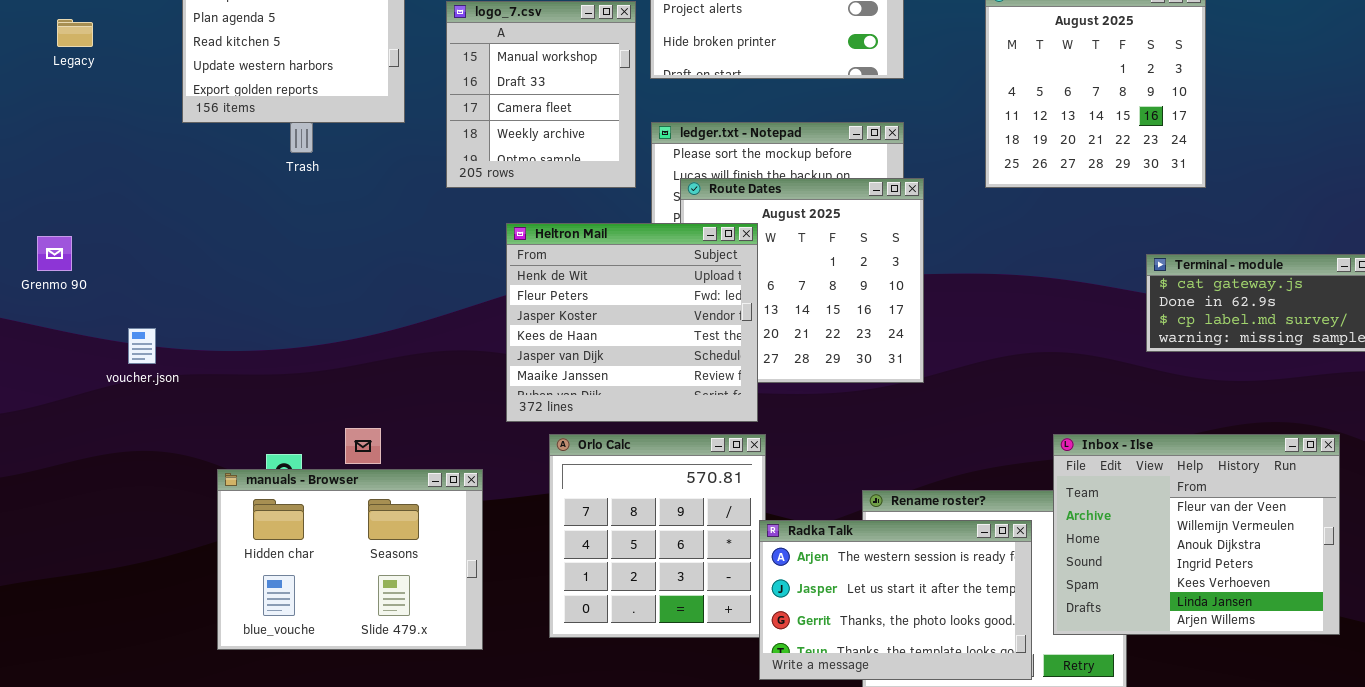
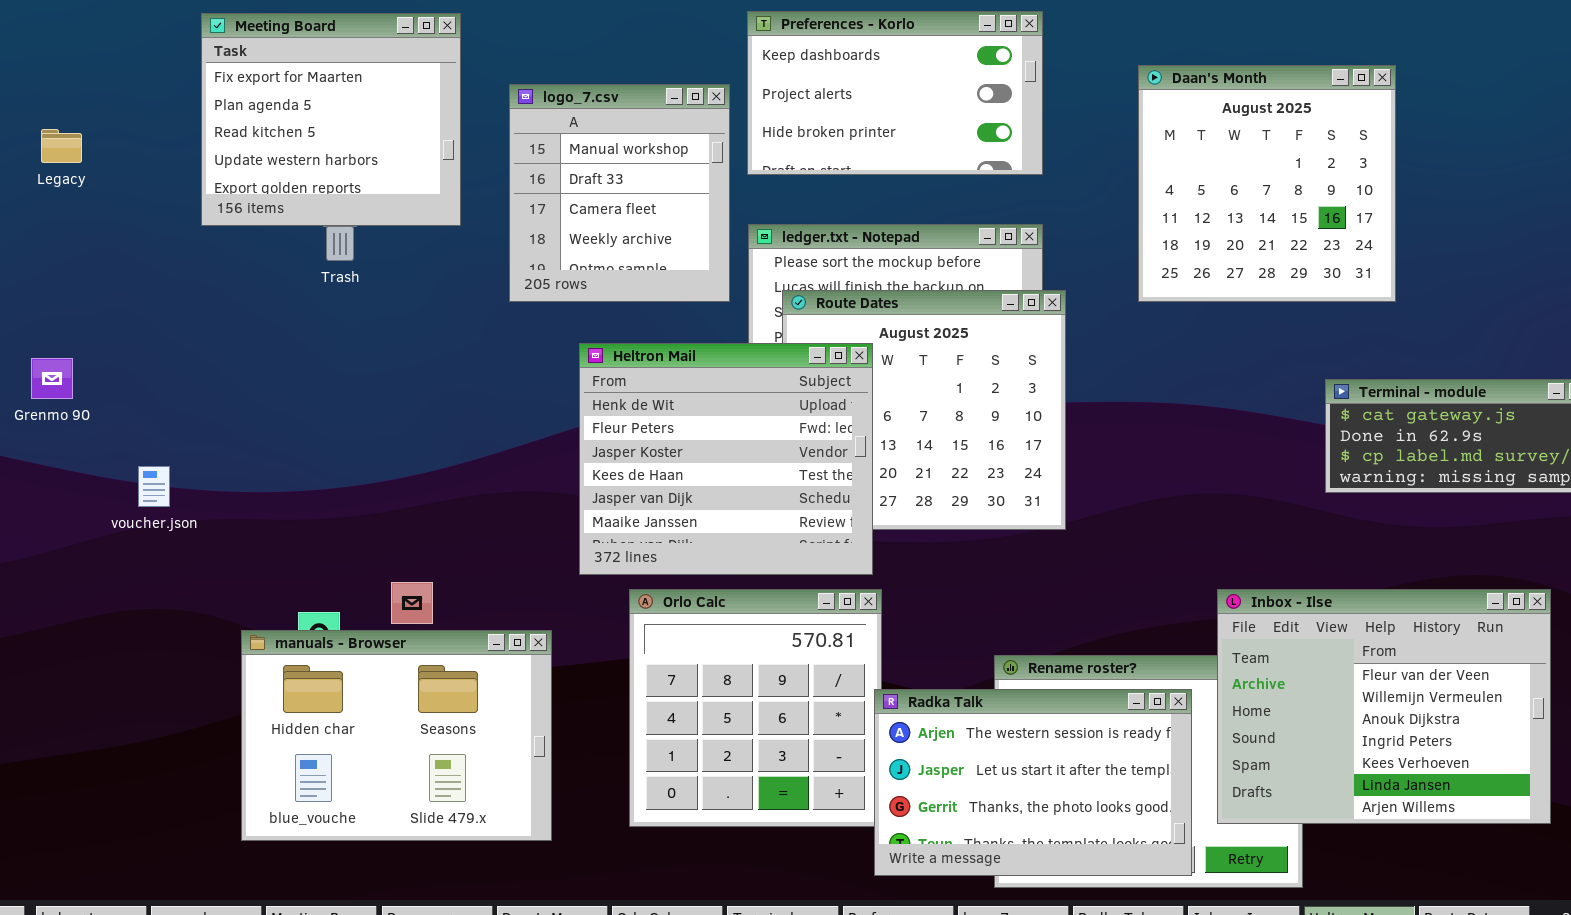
Legacy: [57,19,93,47] -> [41,129,82,163], moved

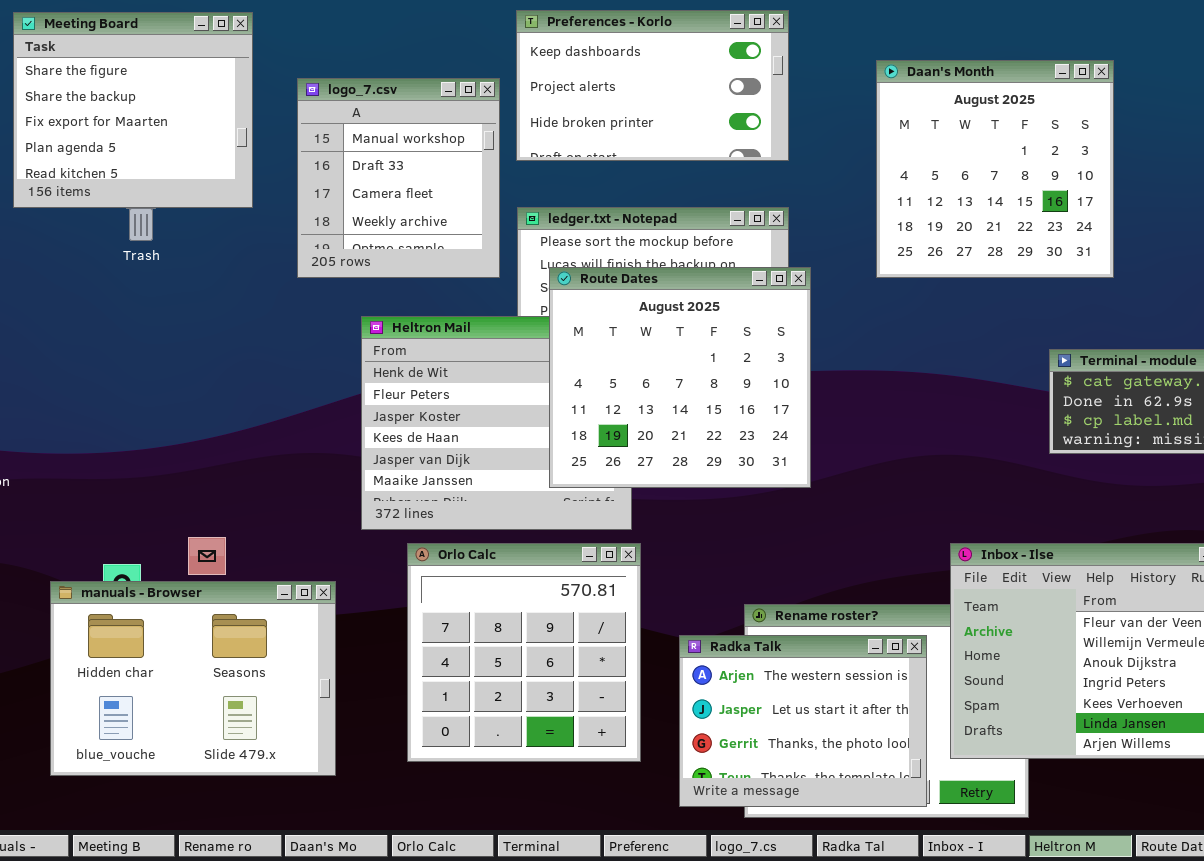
Meeting Board: [201,13,461,226] -> [13,12,253,208], scrolled up 2 rows
Route Dates: [782,290,1066,530] -> [549,267,811,488], raised
Radka Talk: [874,689,1192,876] -> [679,635,927,807], resized

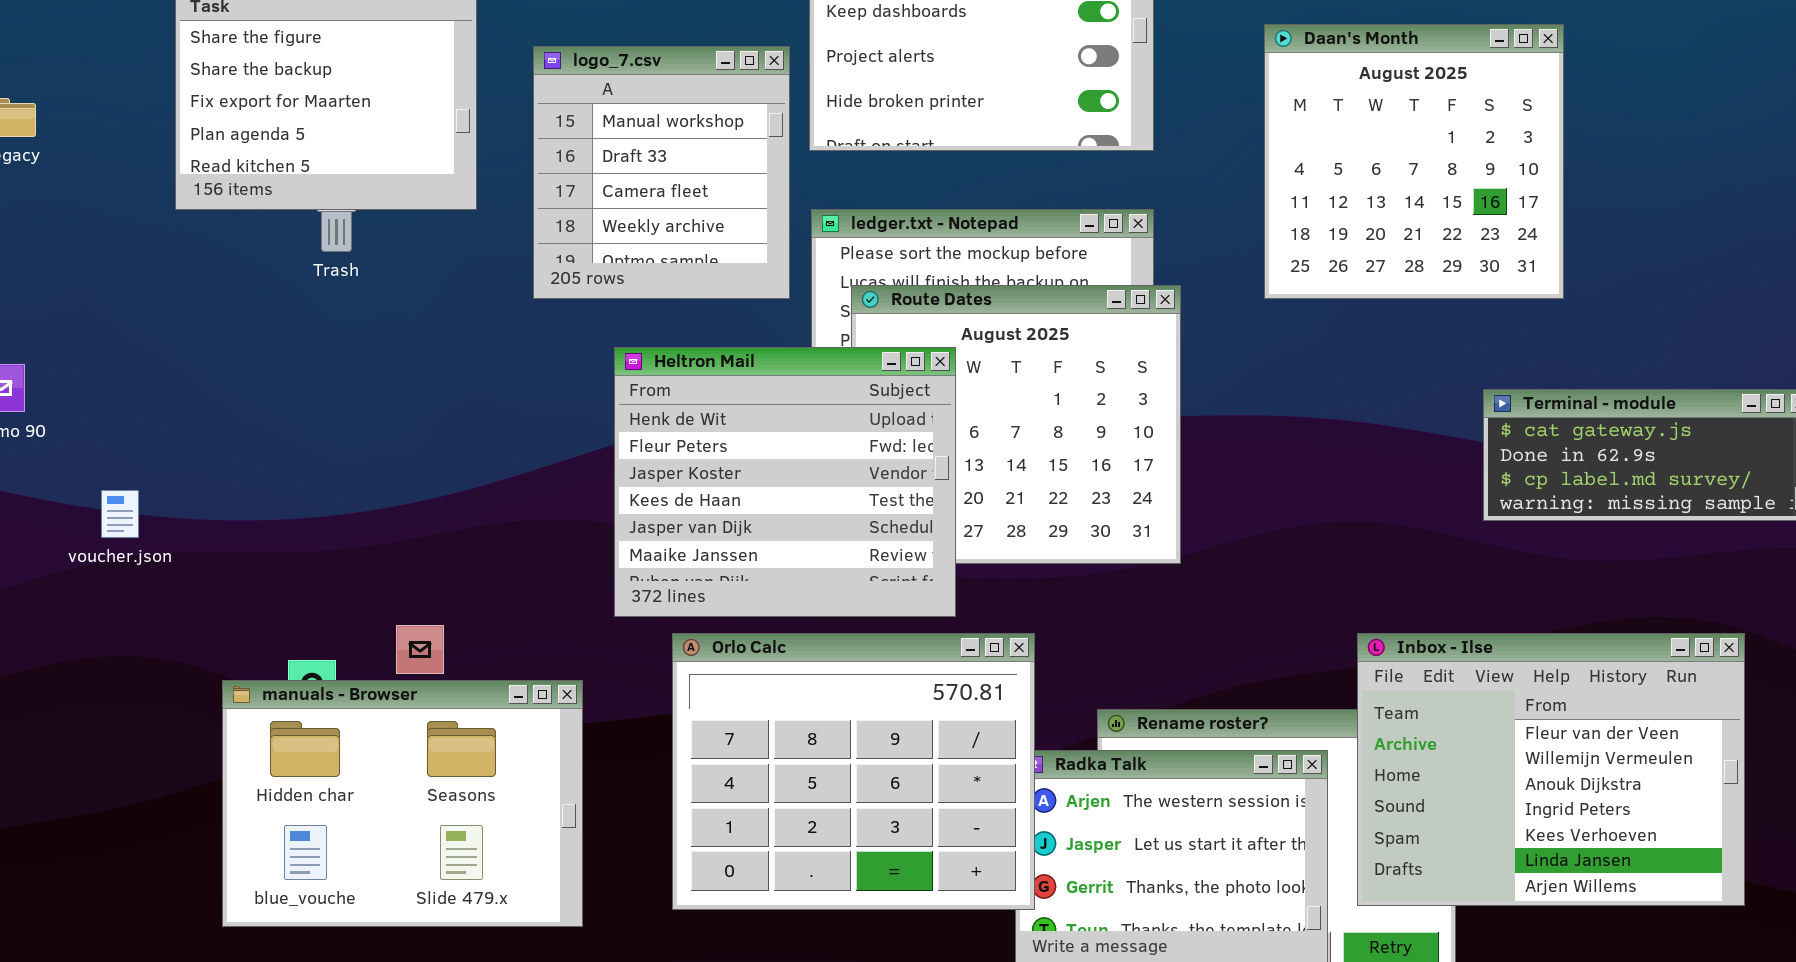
Heltron Mail: [361,316,632,530] -> [614,347,956,617], raised
Orlo Calc: [407,543,641,762] -> [672,633,1035,910], resized

